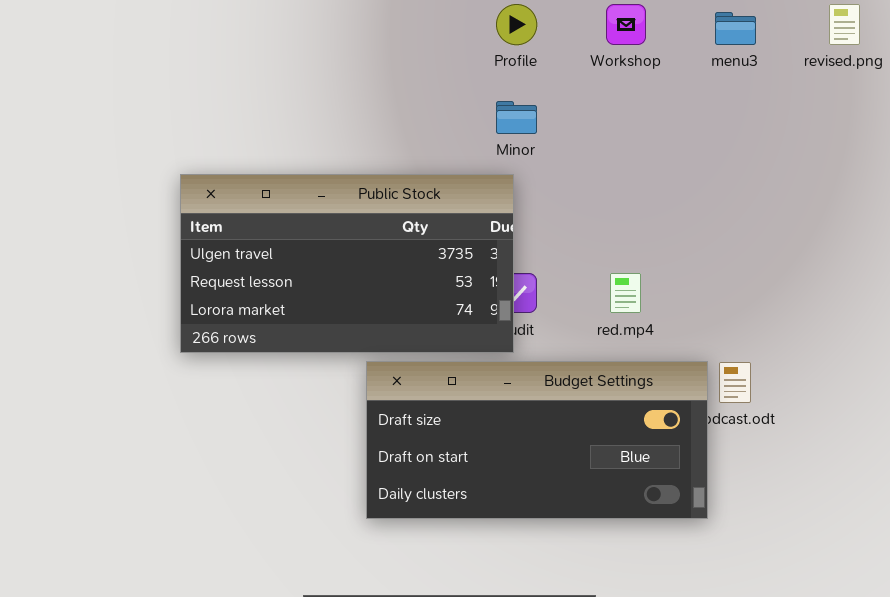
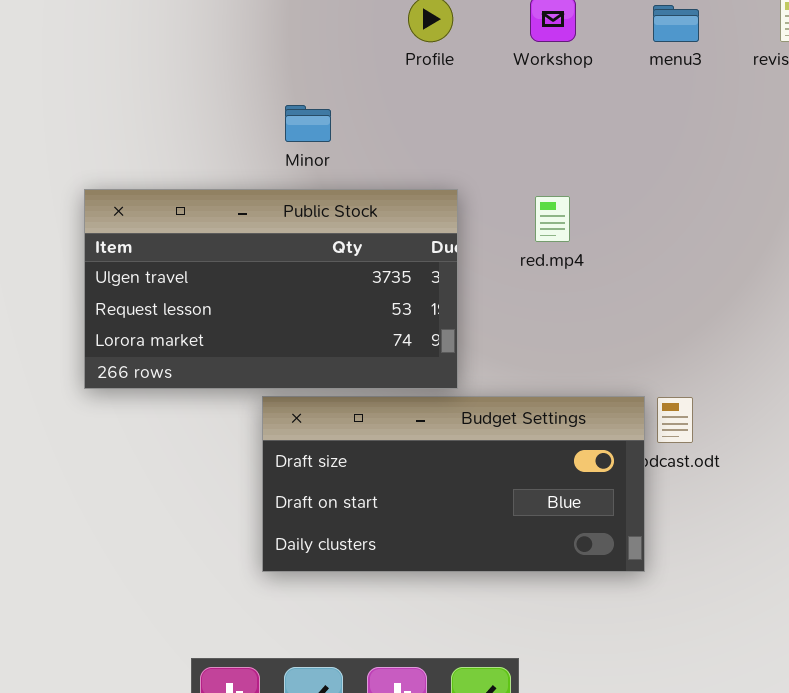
Minor: [496,101,537,134] -> [285,105,331,142], moved
Public Stock: [180,174,514,353] -> [84,189,458,389], moved
red.mp4: [610,273,641,313] -> [535,196,570,242], moved

